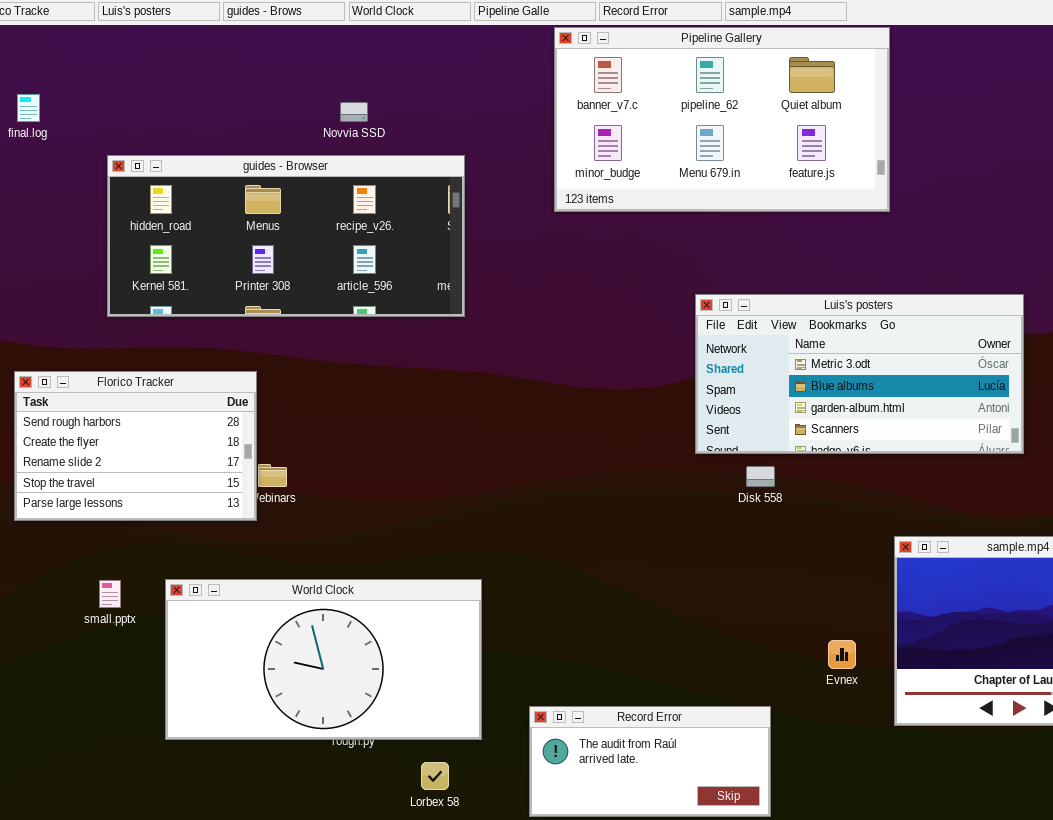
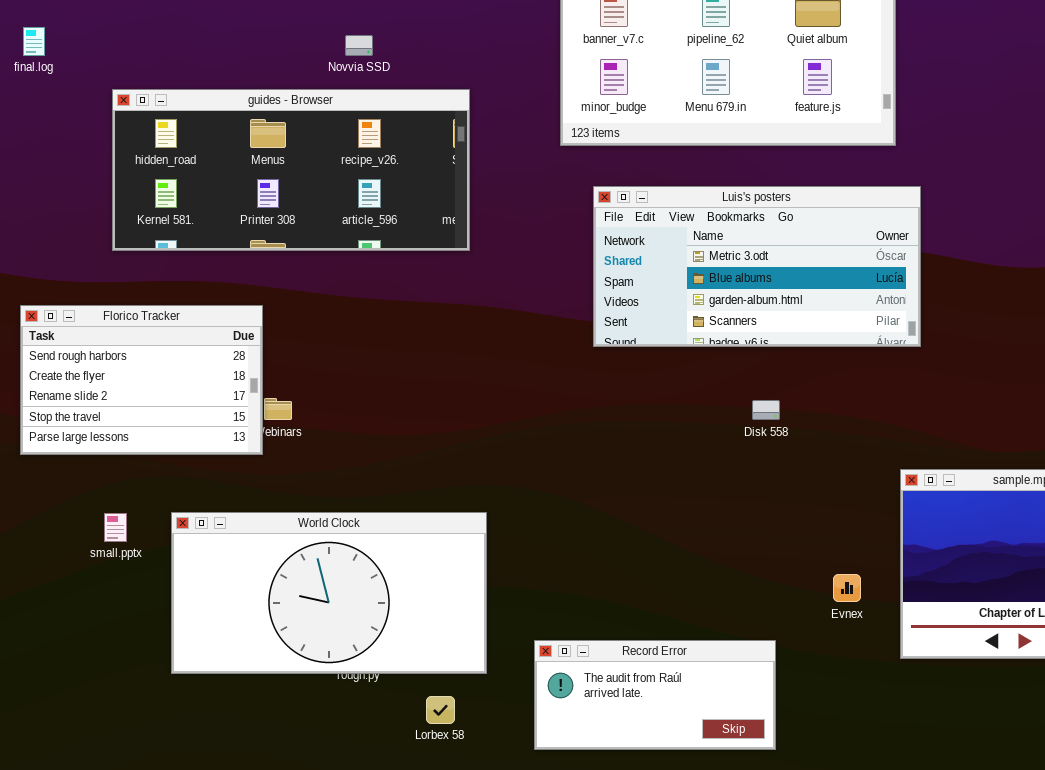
Luis's posters: [695,294,1024,454] -> [593,186,921,347], moved

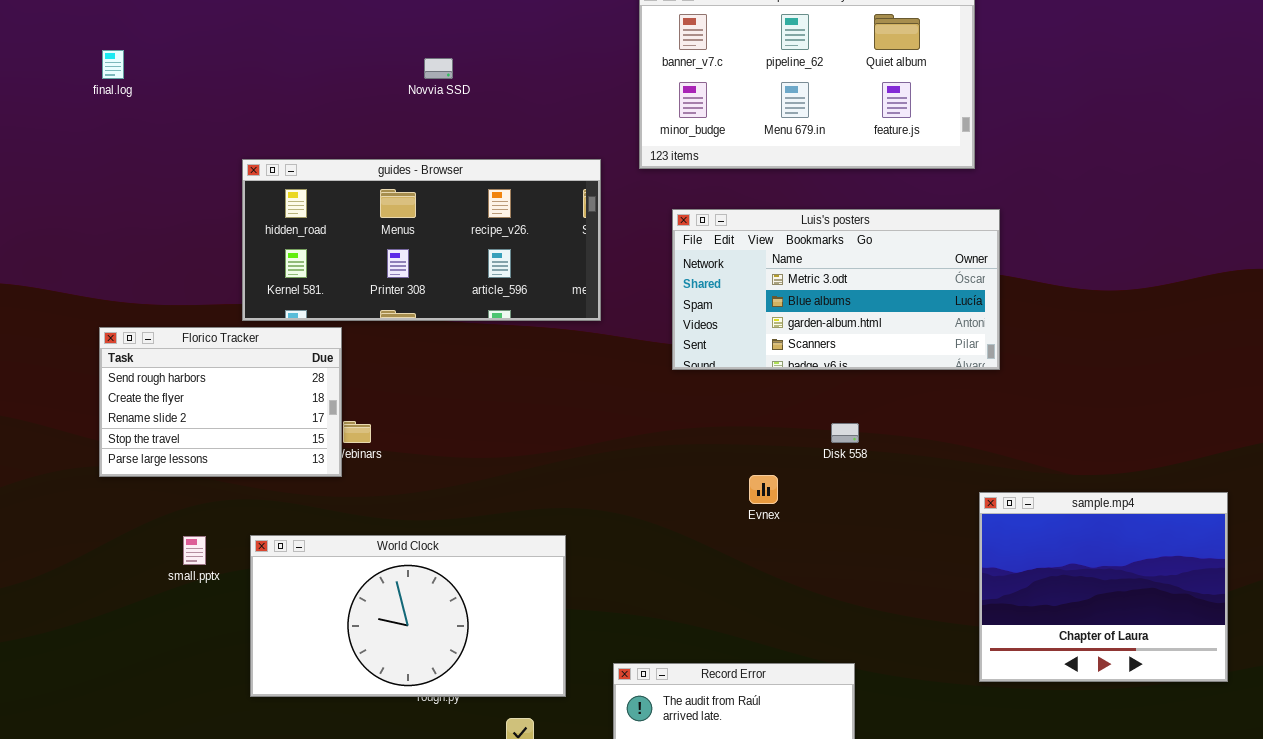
guides - Browser: [112,89,470,251] -> [242,159,601,321], moved
Evnex: [833,574,861,602] -> [749,475,778,504], moved

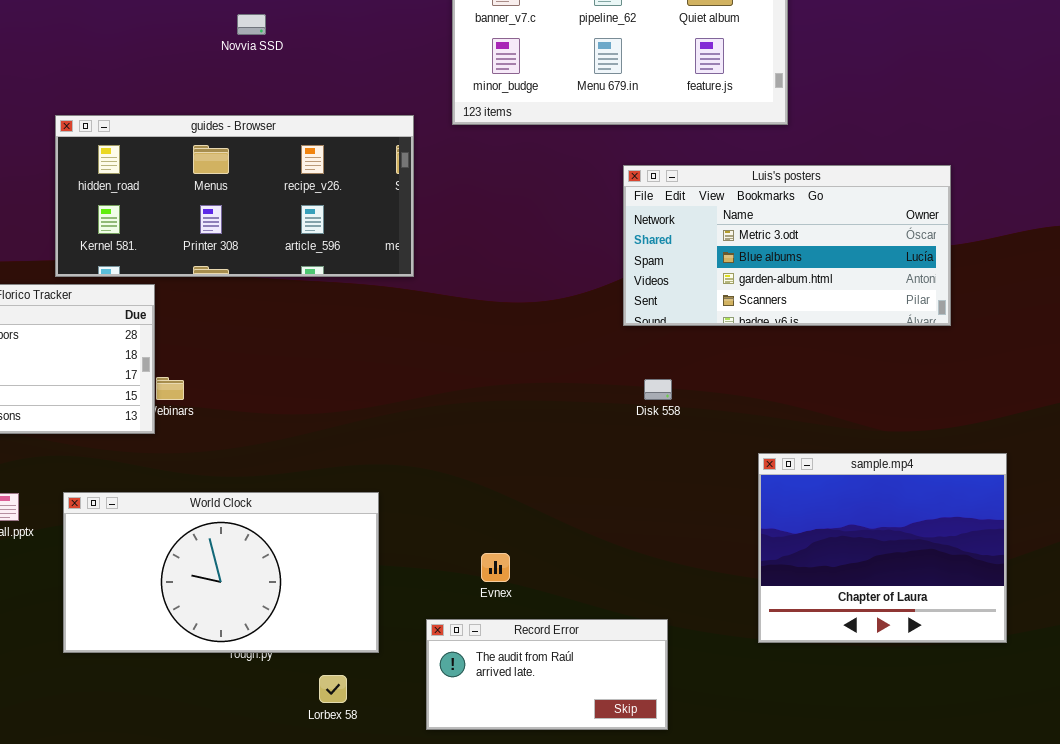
Luis's posters: [672,209,1000,370] -> [623,165,951,326], moved
Evnex: [749,475,778,504] -> [481,553,510,582], moved
sample.mp4: [979,492,1228,682] -> [758,453,1007,643], moved

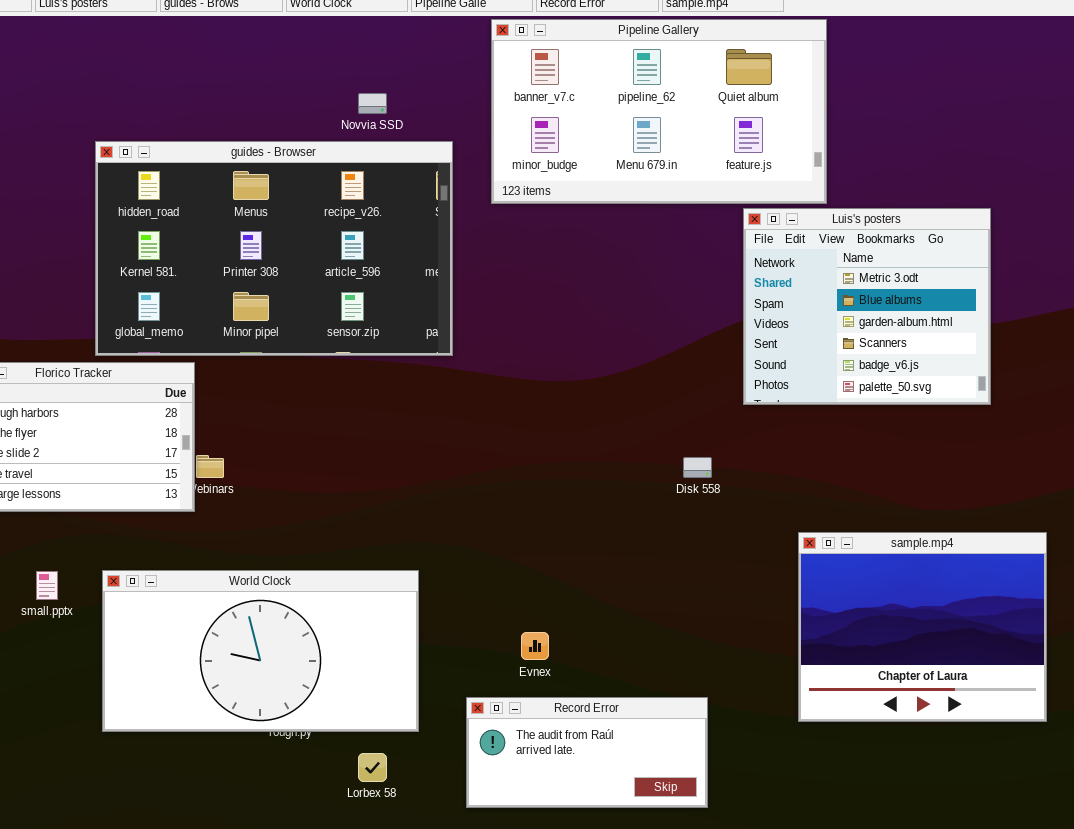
Novvia SSD: [237,14,266,35] -> [358,93,387,114], moved
guides - Browser: [55,115,414,277] -> [95,141,453,356], resized
Luis's posters: [623,165,951,326] -> [743,208,991,405], resized

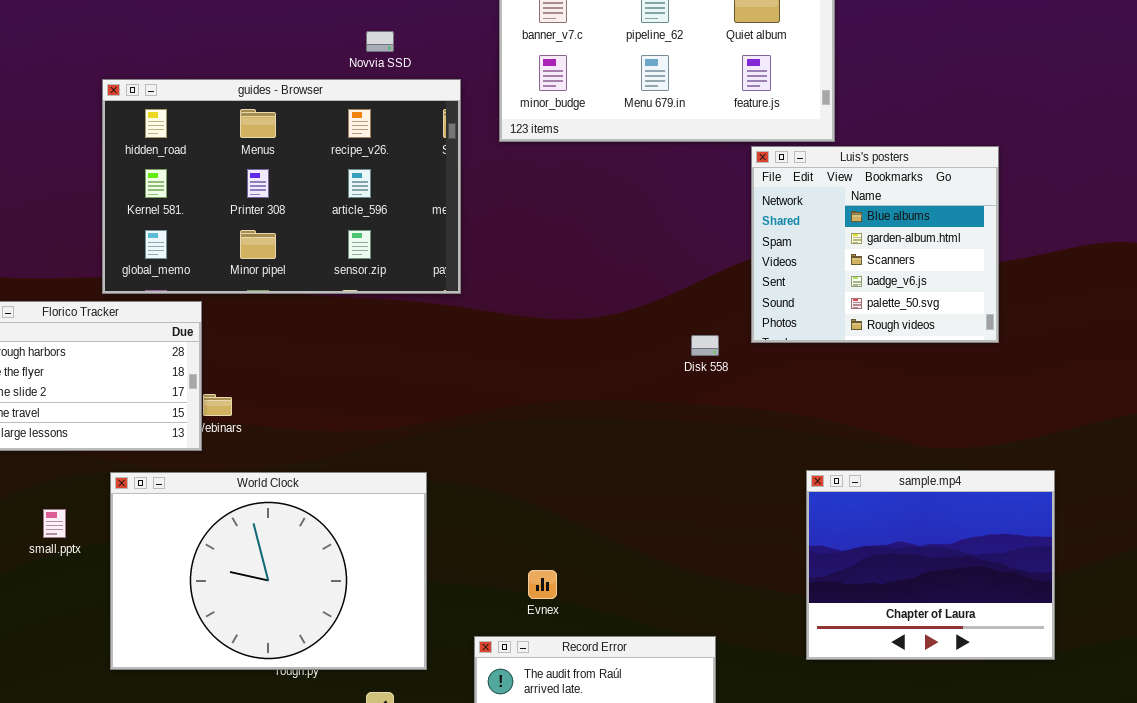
Luis's posters: [743,208,991,405] -> [751,146,999,343], scrolled down 1 row
Disk 558: [683,457,712,478] -> [691,335,719,356], moved
World Clock: [102,570,419,732] -> [110,472,427,670], resized

